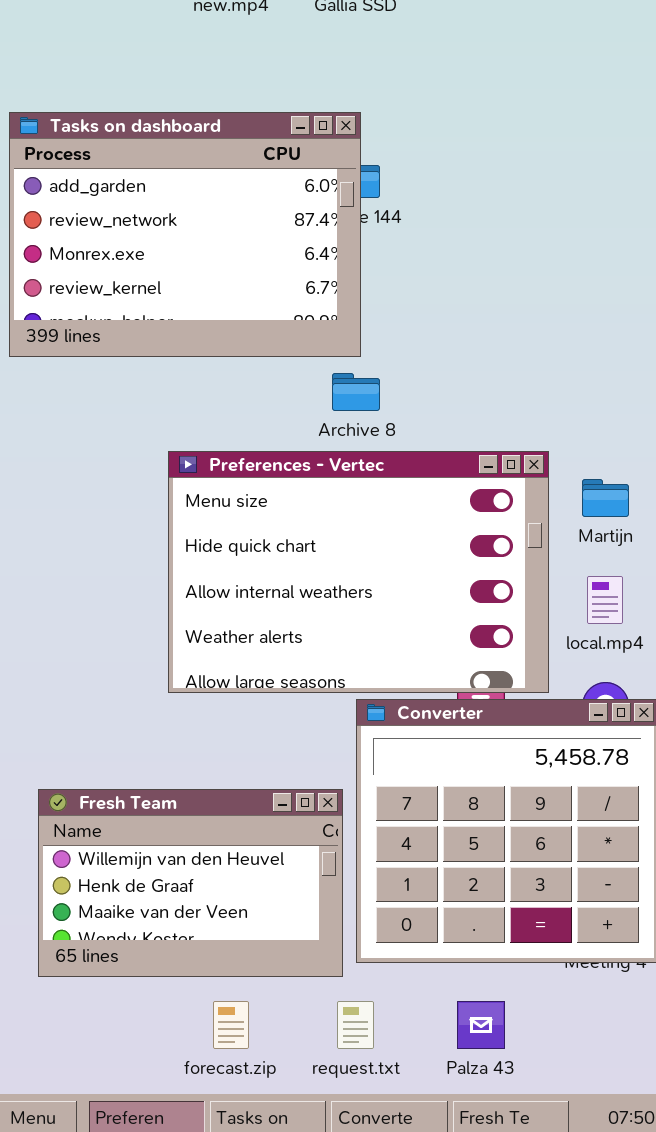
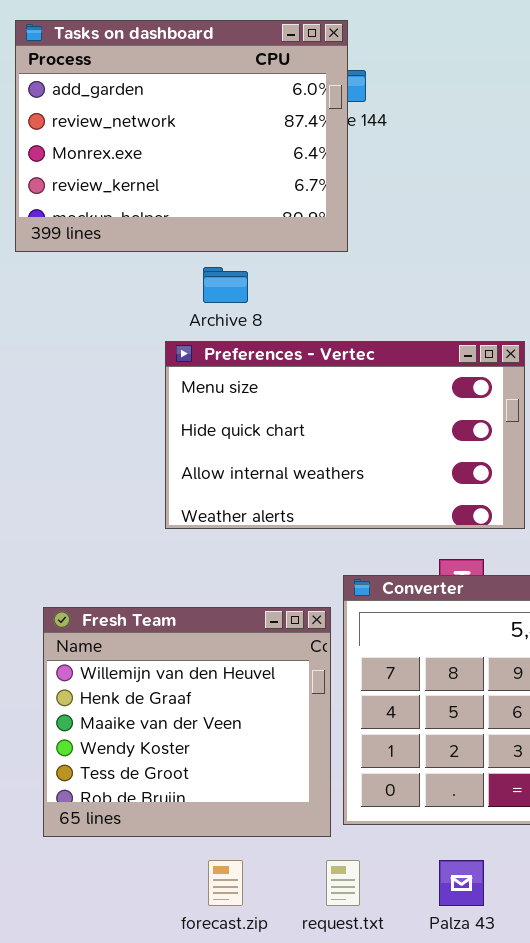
Archive 8: [332,373,380,411] -> [203,267,248,303], moved
Preferences - Vertec: [168,451,549,693] -> [165,341,525,529], resized
Fresh Team: [38,789,343,977] -> [43,607,331,837], resized

